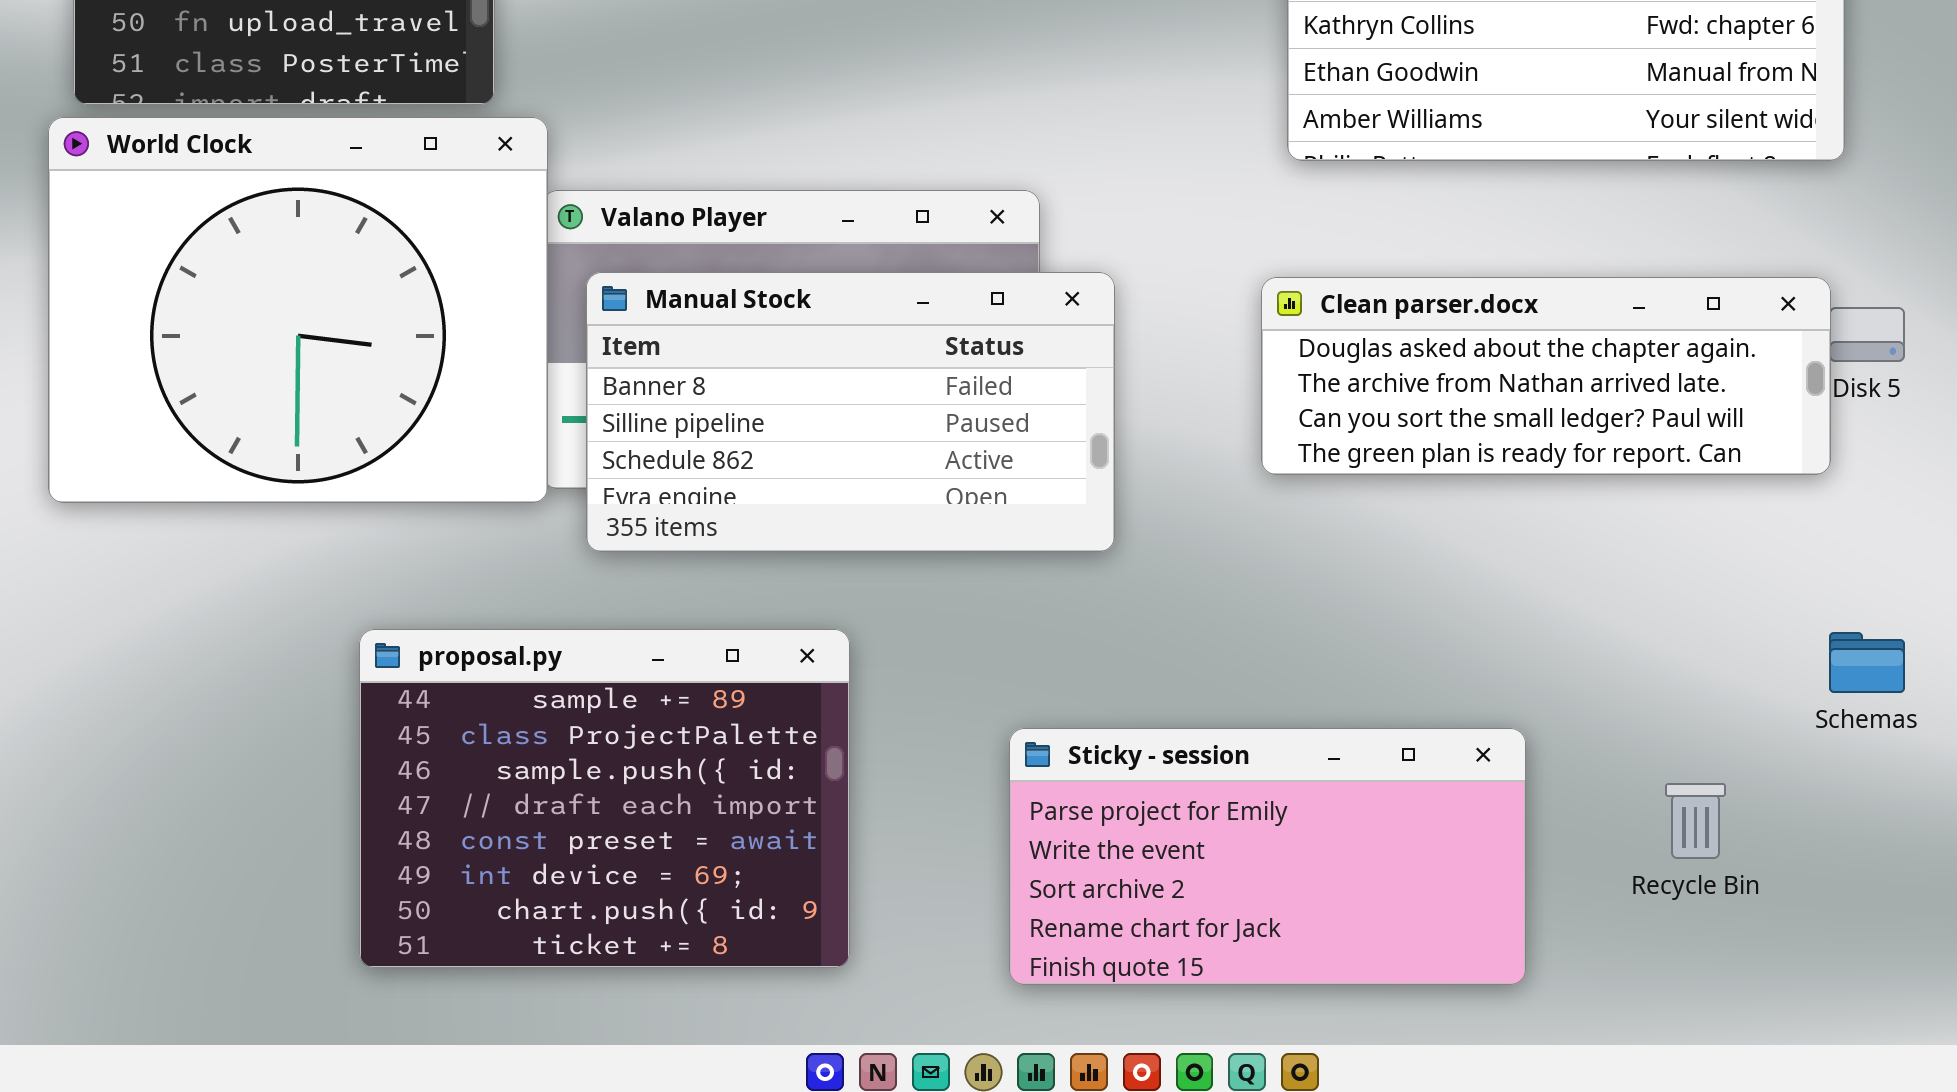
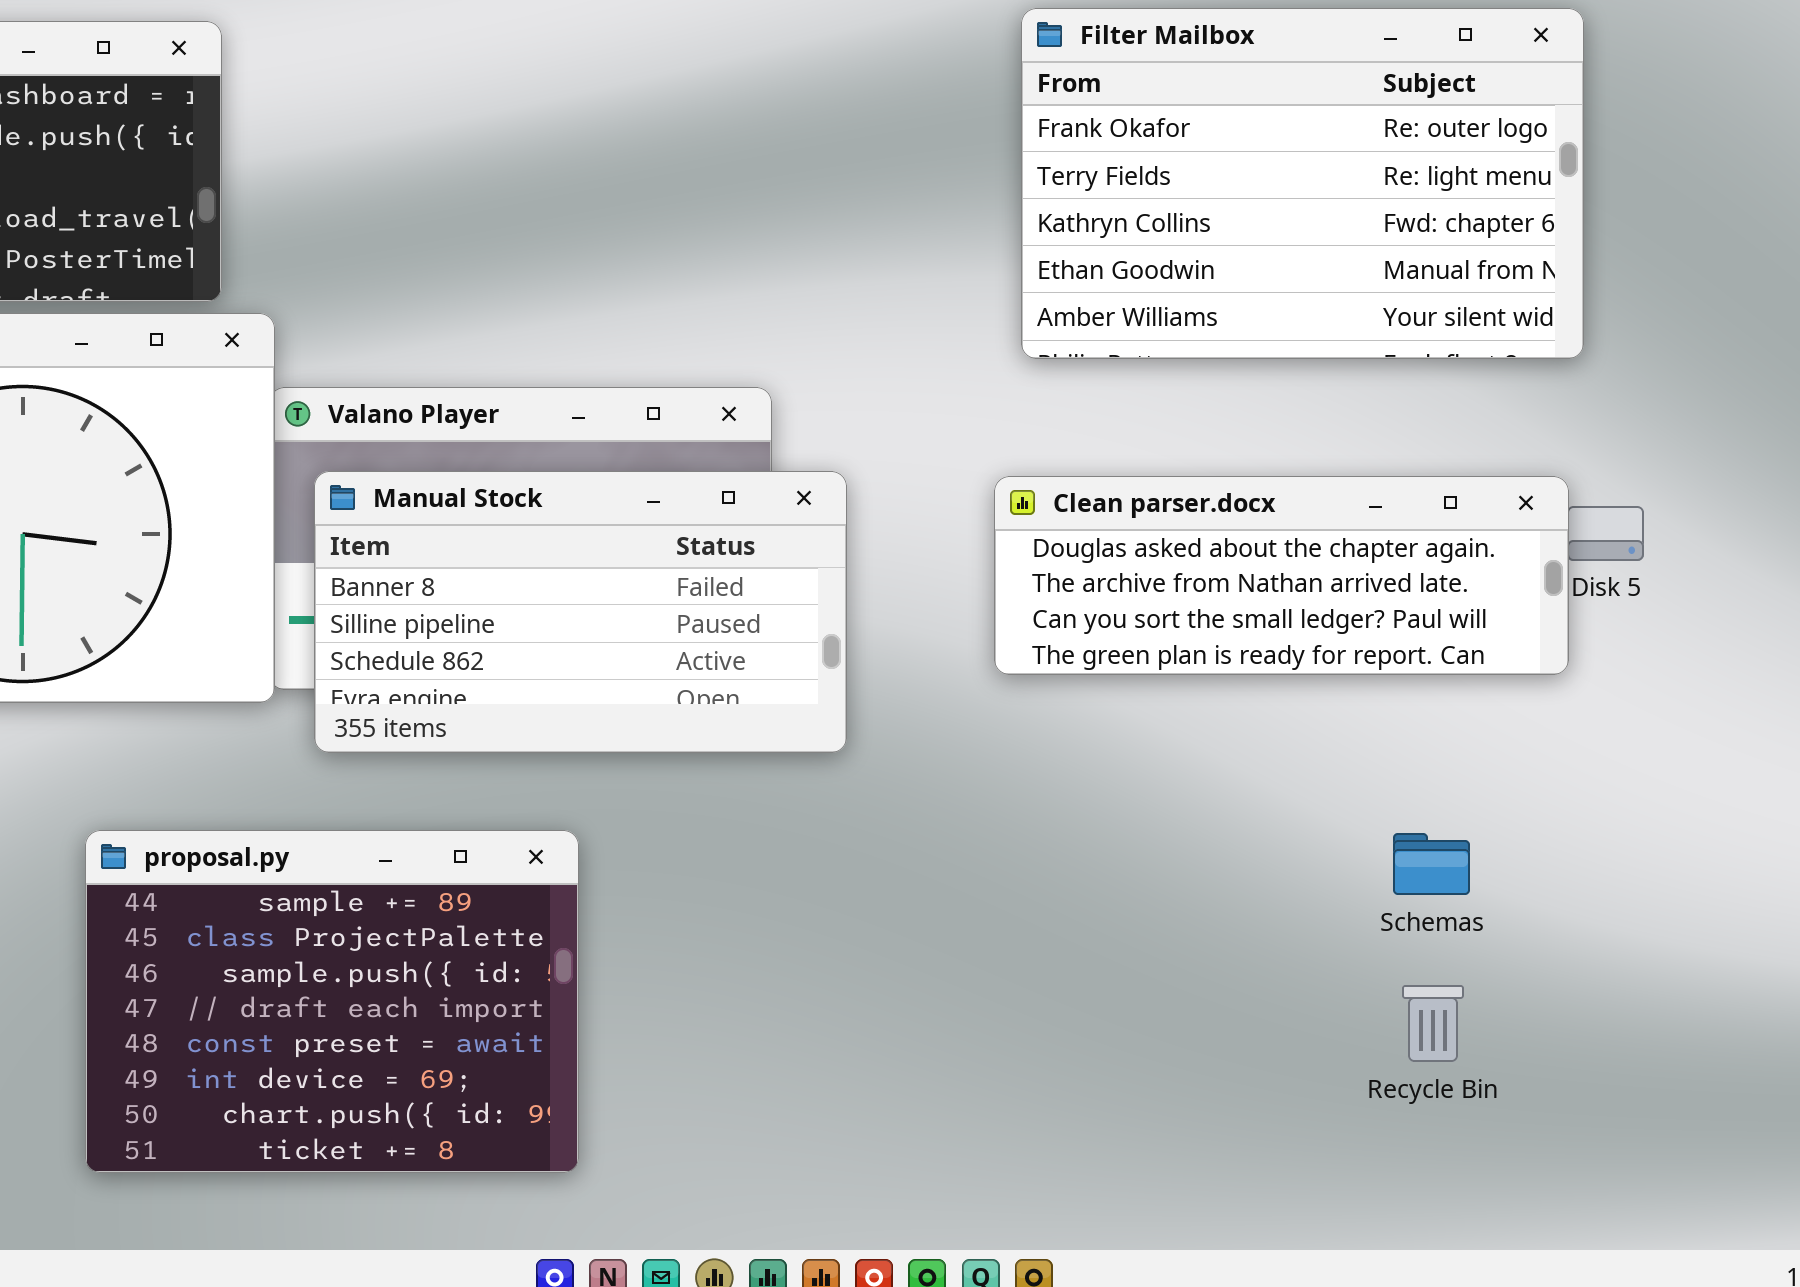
Schemas: [1829,632,1905,693] -> [1393,833,1470,895], moved
Sticky - session: [1009,728,1526,985] -> none, closed

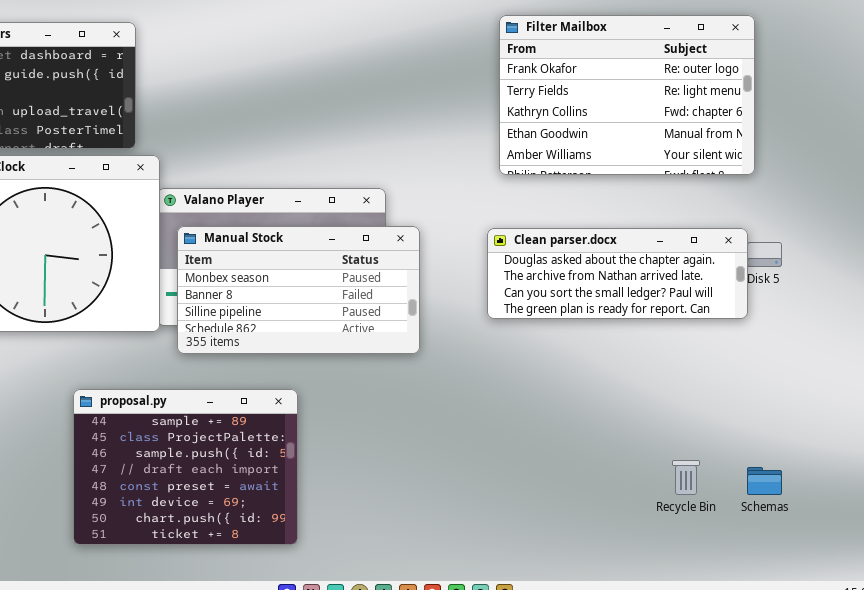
Manual Stock: [314,471,847,753] -> [177,226,420,354], scrolled up 1 row
Schemas: [1393,833,1470,895] -> [747,467,782,495], moved

